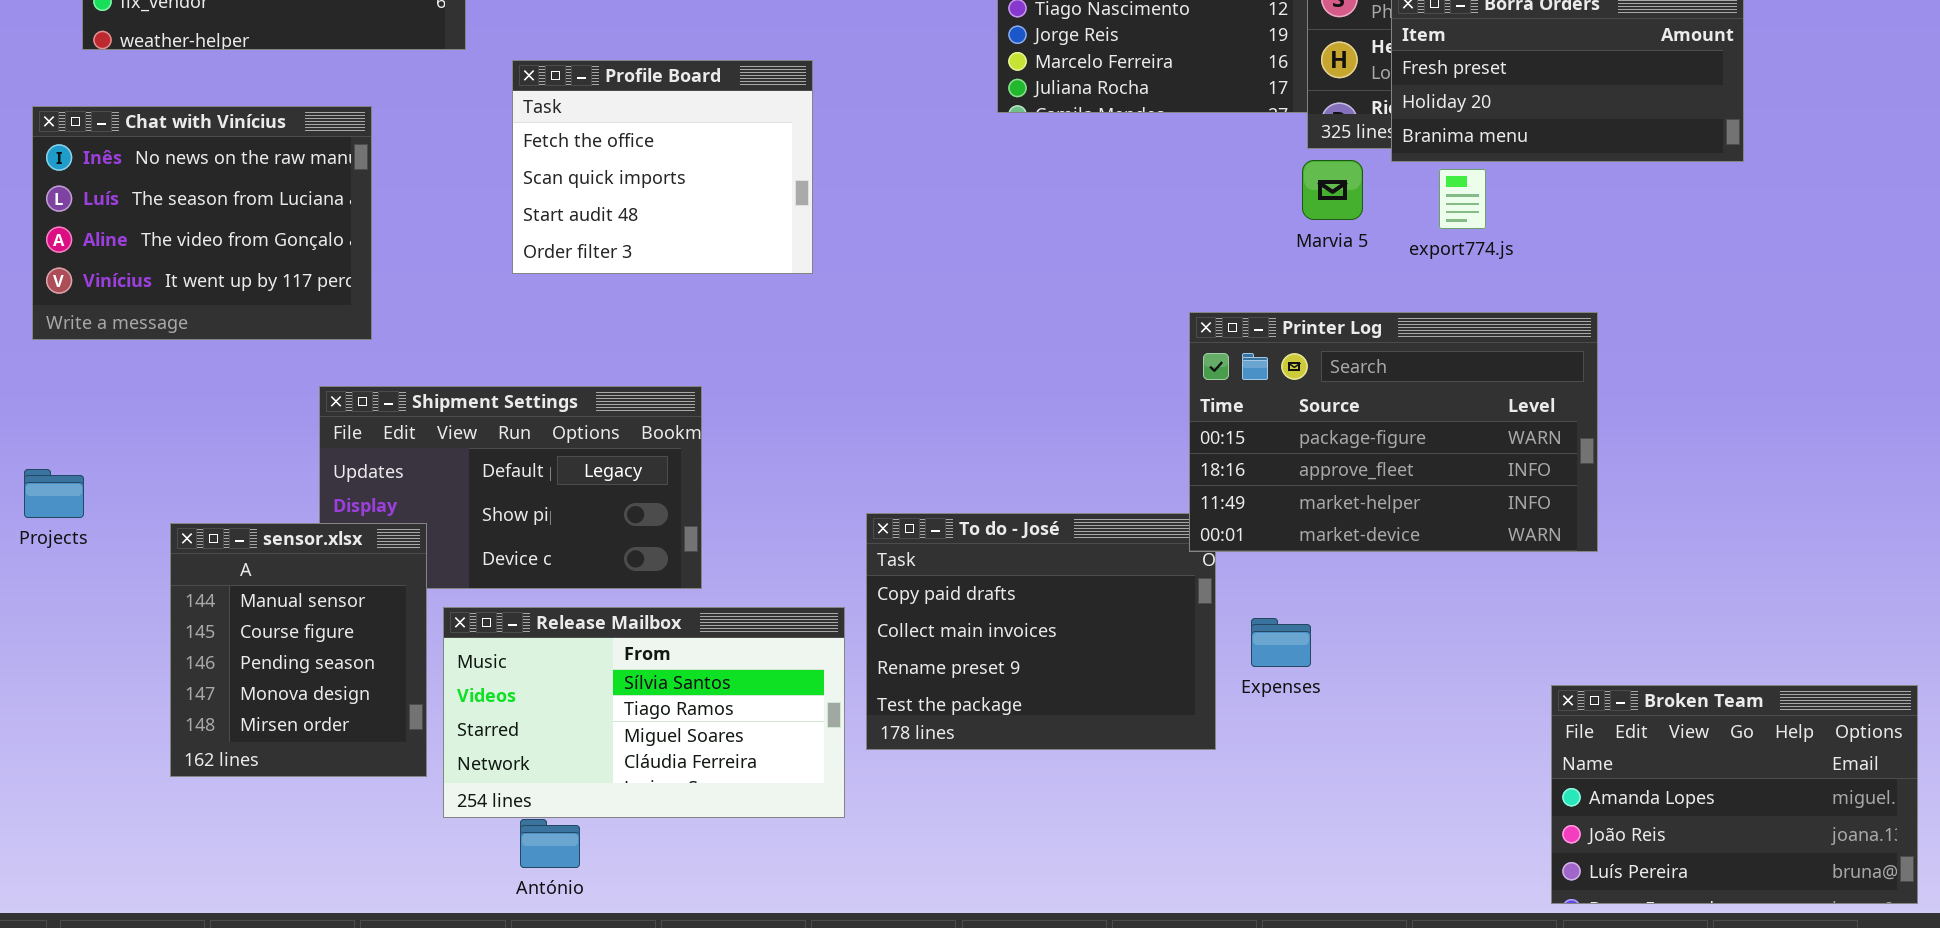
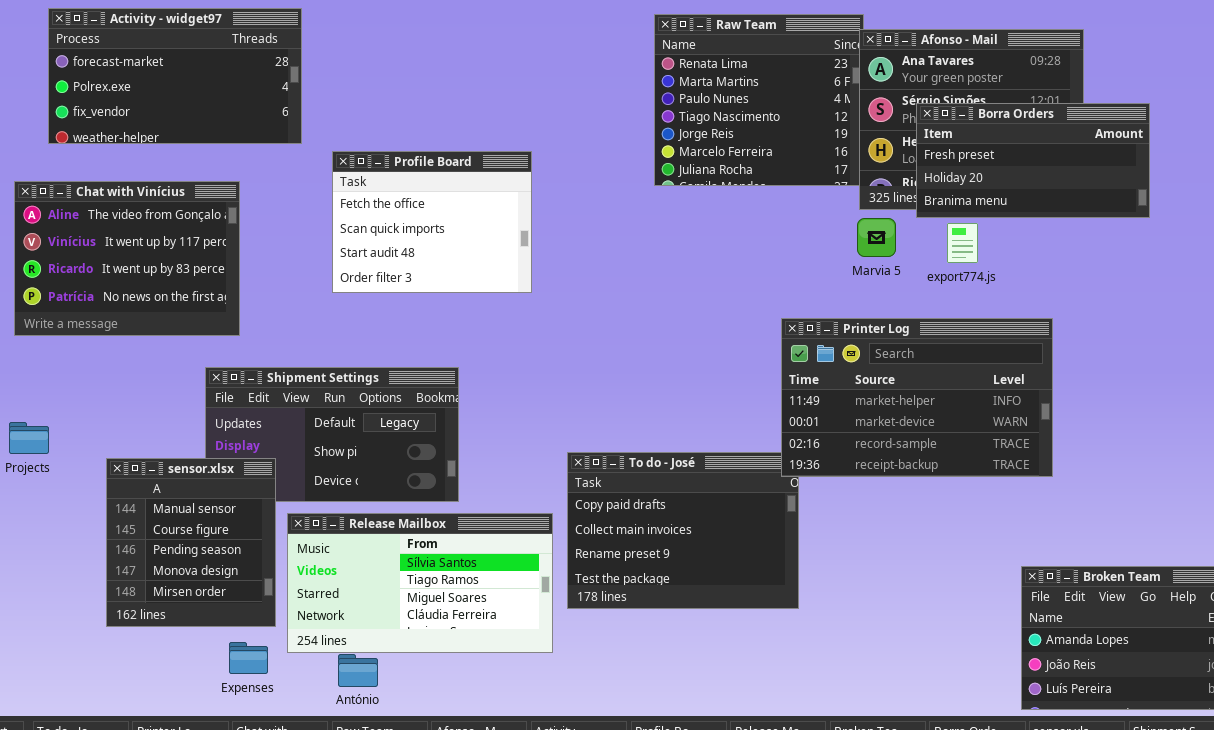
Chat with Vinícius: [32,106,372,340] -> [14,181,240,336], scrolled down 2 rows
Printer Log: [1189,312,1598,552] -> [781,318,1053,477], scrolled down 2 rows
Expenses: [1251,618,1311,667] -> [229,642,268,674], moved

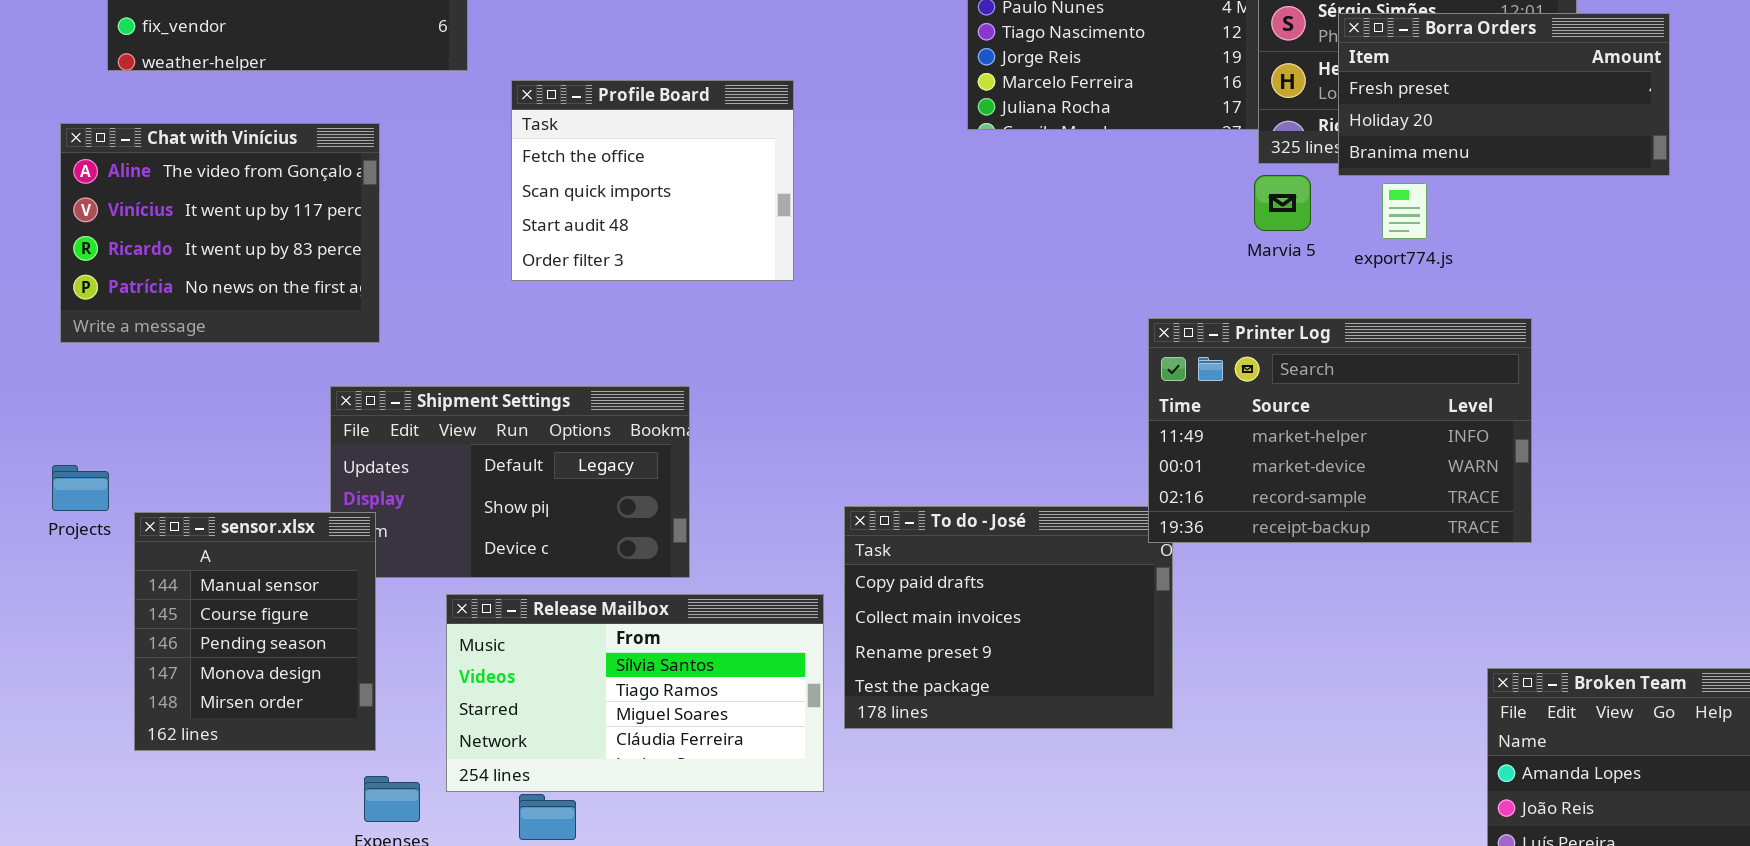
sensor.xlsx: [106,458,276,627] -> [134,512,376,751], moved

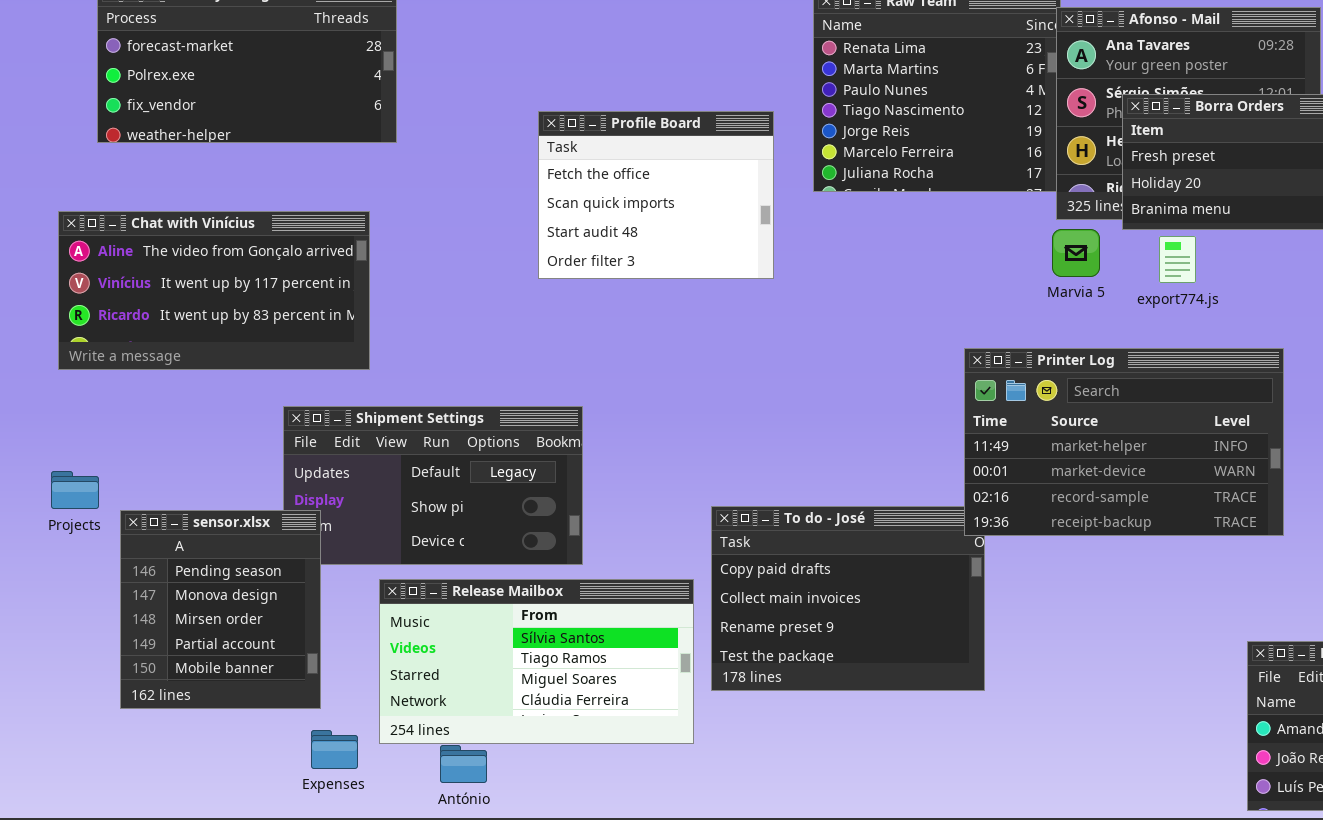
Profile Board: [511,80,794,281] -> [538,111,774,279], moved
Chat with Vinícius: [60,123,380,343] -> [58,211,370,370], resized
sensor.xlsx: [134,512,376,751] -> [120,510,321,709], scrolled down 2 rows

